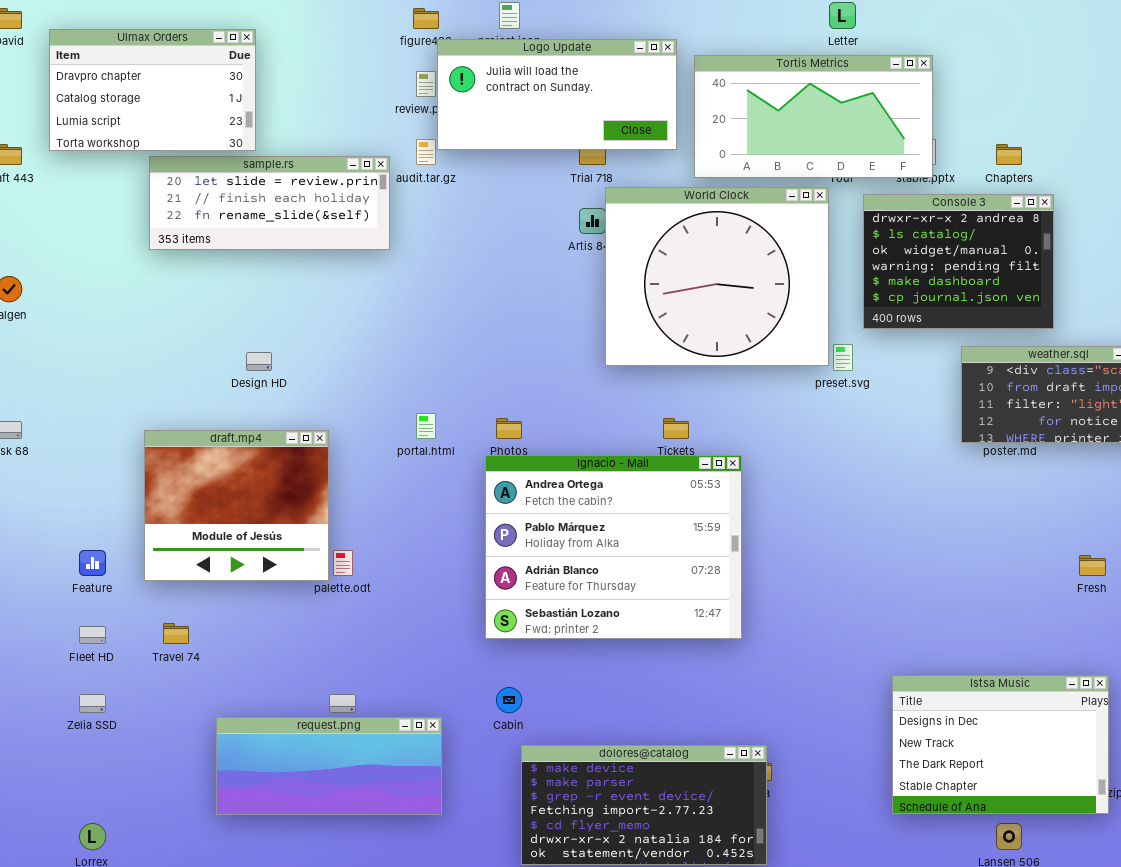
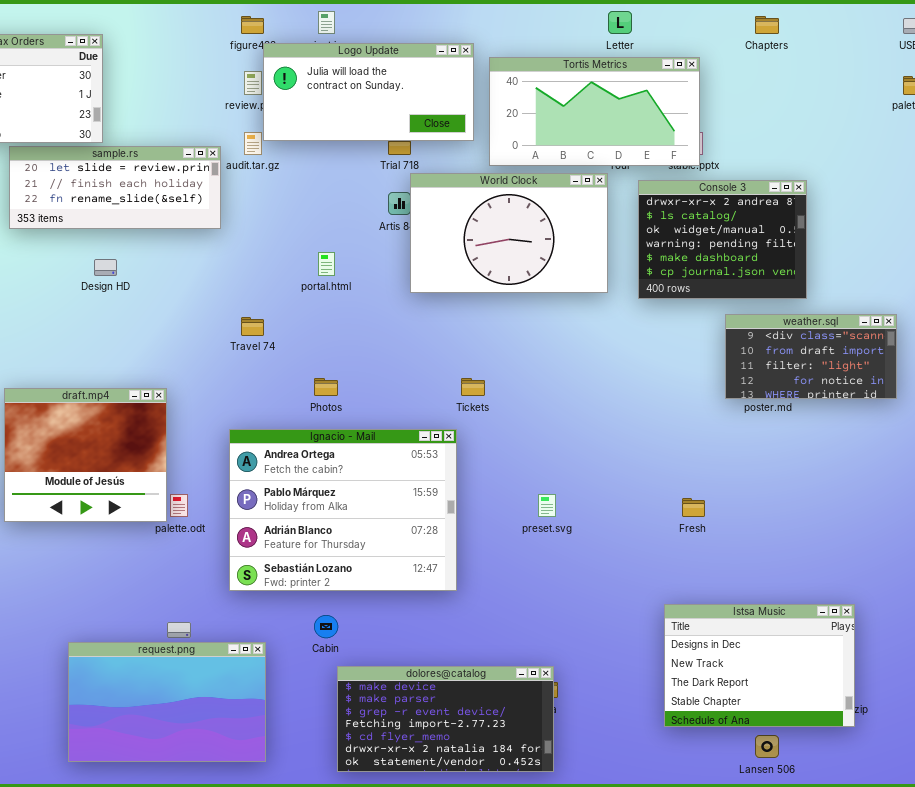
Chapters: [996,144,1022,165] -> [755,16,779,34], moved
World Clock: [605,187,829,366] -> [410,173,608,293], resized
preset.svg: [833,344,853,371] -> [538,494,556,517], moved
Design HD: [246,352,272,371] -> [94,259,117,276], moved
portal.html: [416,413,436,439] -> [318,252,335,276], moved
Ignacio - Mail: [485,455,742,639] -> [229,429,457,591], moved
Fresh: [1079,555,1106,576] -> [682,498,705,517], moved
Travel 74: [163,623,189,644] -> [241,317,264,336], moved
request.png: [216,717,442,815] -> [68,642,266,762], resized

